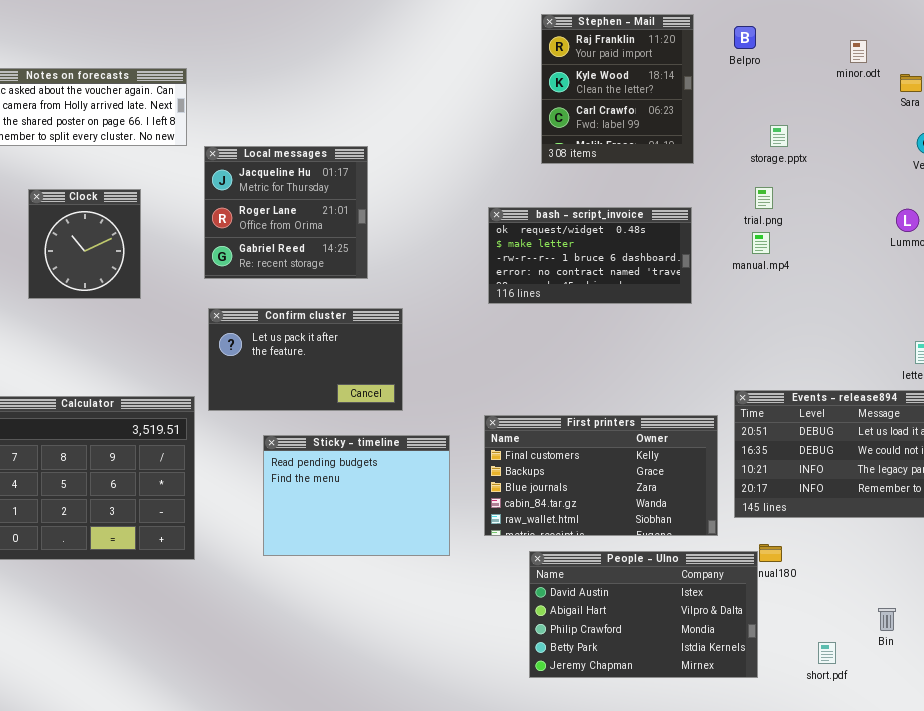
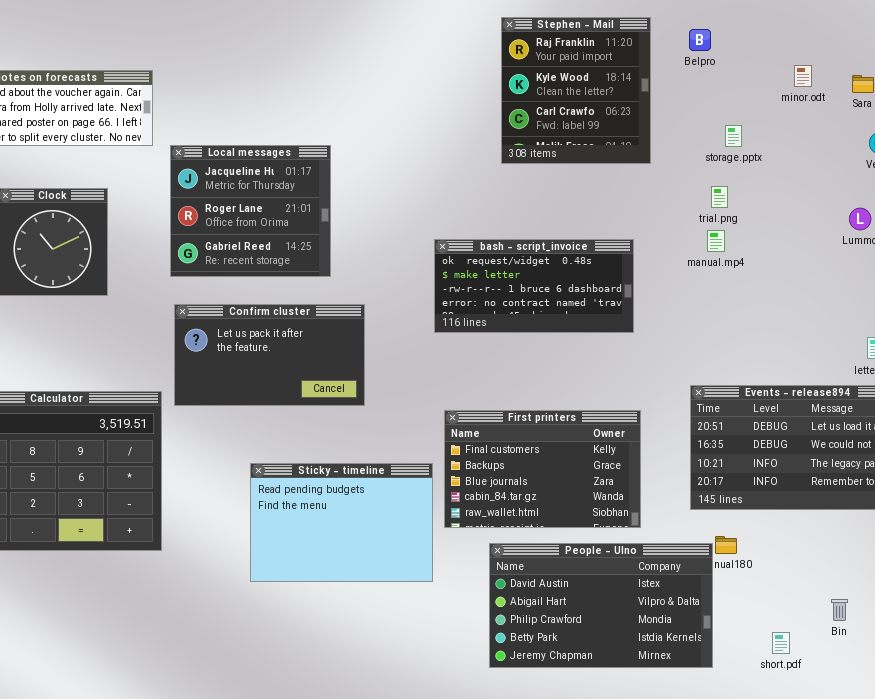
minor.odt: [850,40,867,63] -> [794,65,812,87], moved
bash - script_invoice: [488,207,692,304] -> [434,239,634,333], moved
First printers: [484,415,718,536] -> [444,410,641,528], resized
Sticky - timeline: [263,435,450,556] -> [250,463,433,582], moved

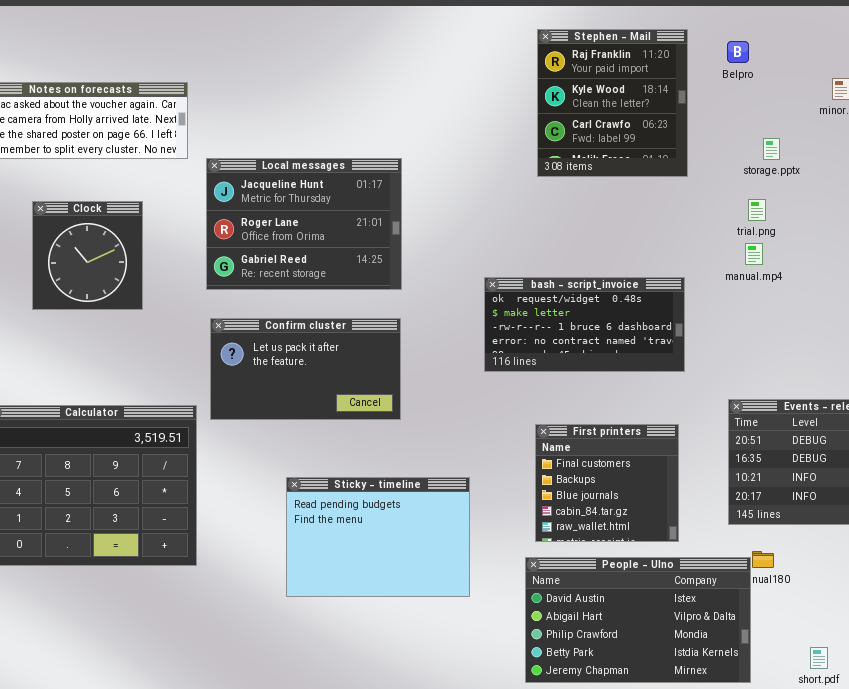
Local messages: [170,145,331,277] -> [206,158,402,290], resized
bash - script_invoice: [434,239,634,333] -> [484,277,685,372], moved
First printers: [444,410,641,528] -> [535,424,679,542], resized

